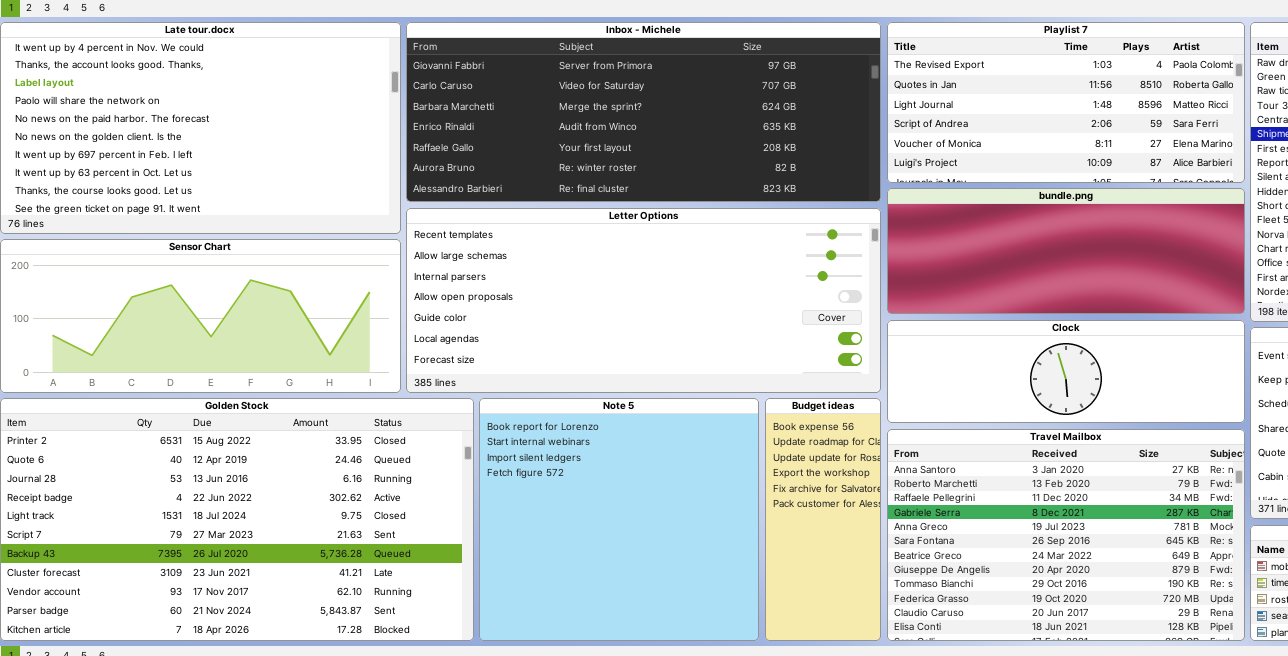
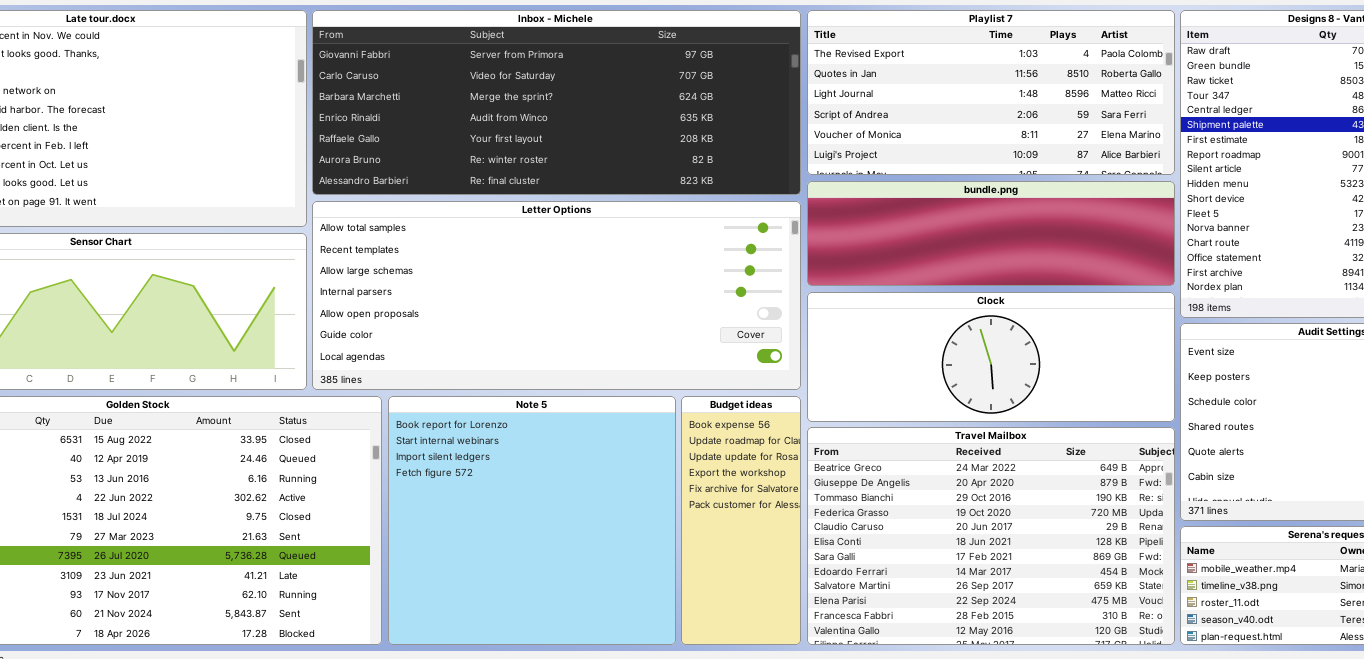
bundle.png: [887,188,1245,314] -> [807,181,1175,286], resized
Letter Options: [406,208,881,393] -> [312,201,801,390], scrolled up 1 row
Clock: [887,320,1245,423] -> [807,292,1175,422], resized
Travel Mailbox: [887,429,1245,641] -> [807,427,1175,645], scrolled down 6 rows

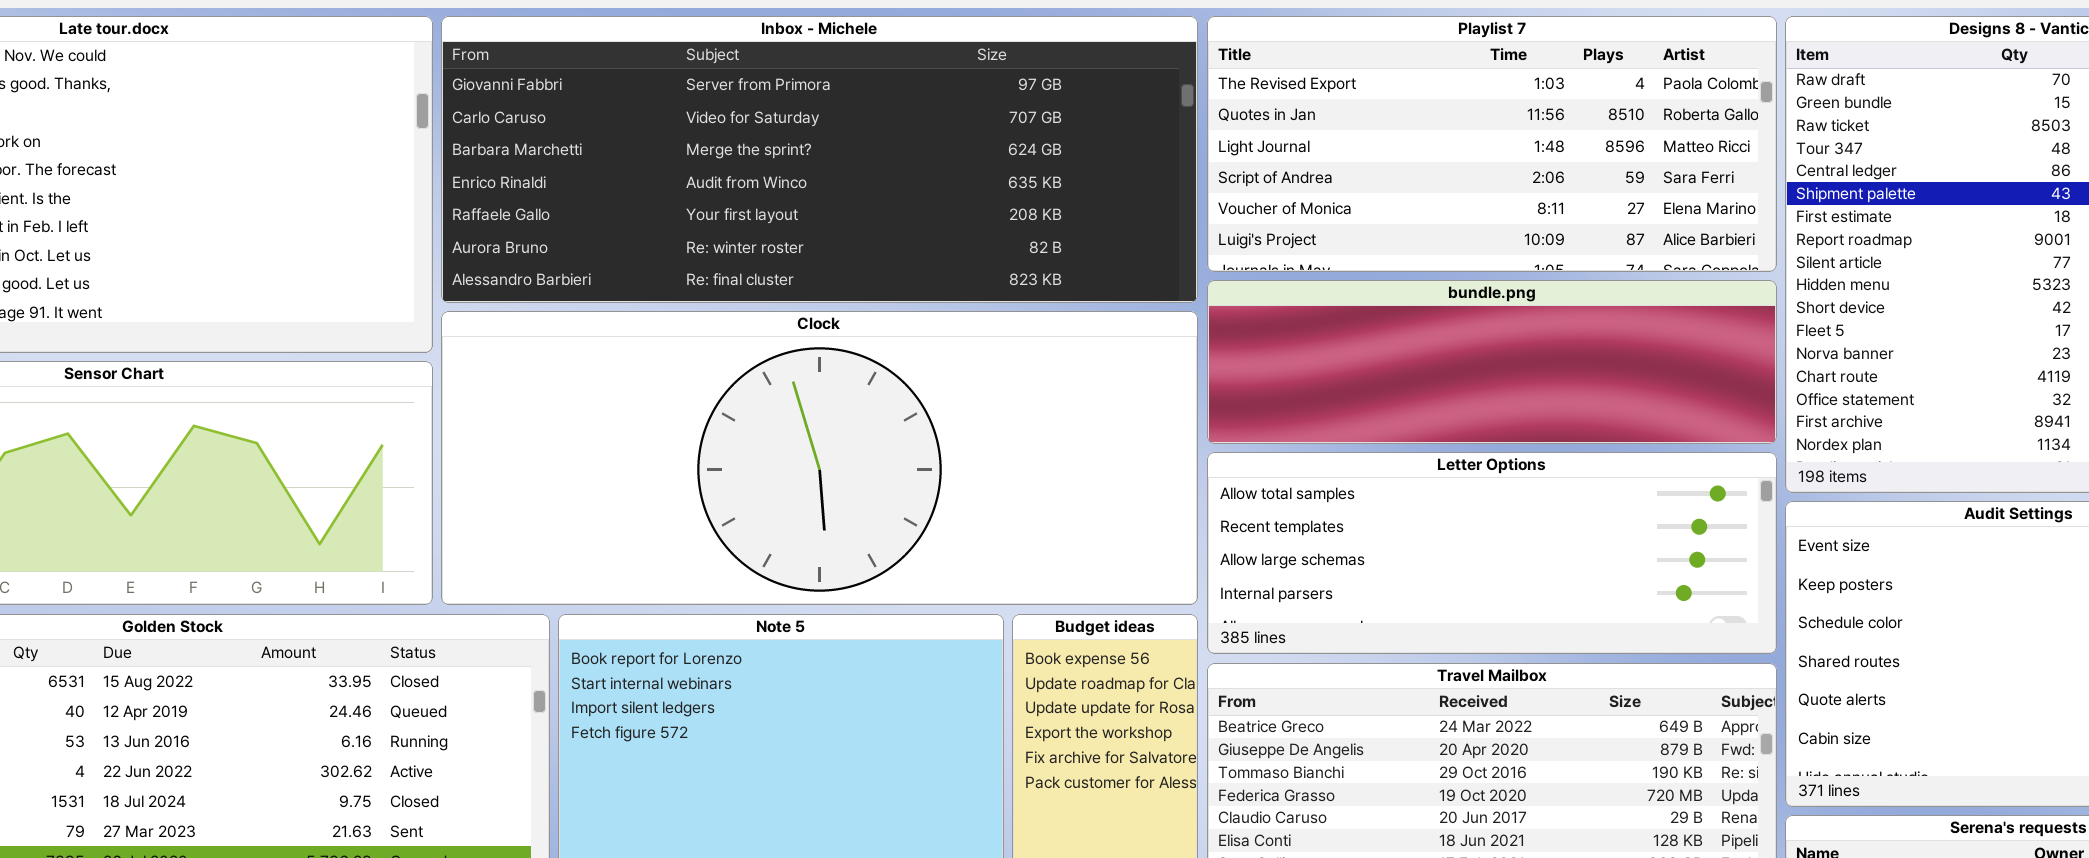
Letter Options: [312,201,801,390] -> [1207,452,1777,654], moved, resized
Clock: [807,292,1175,422] -> [441,311,1198,605], moved, resized

